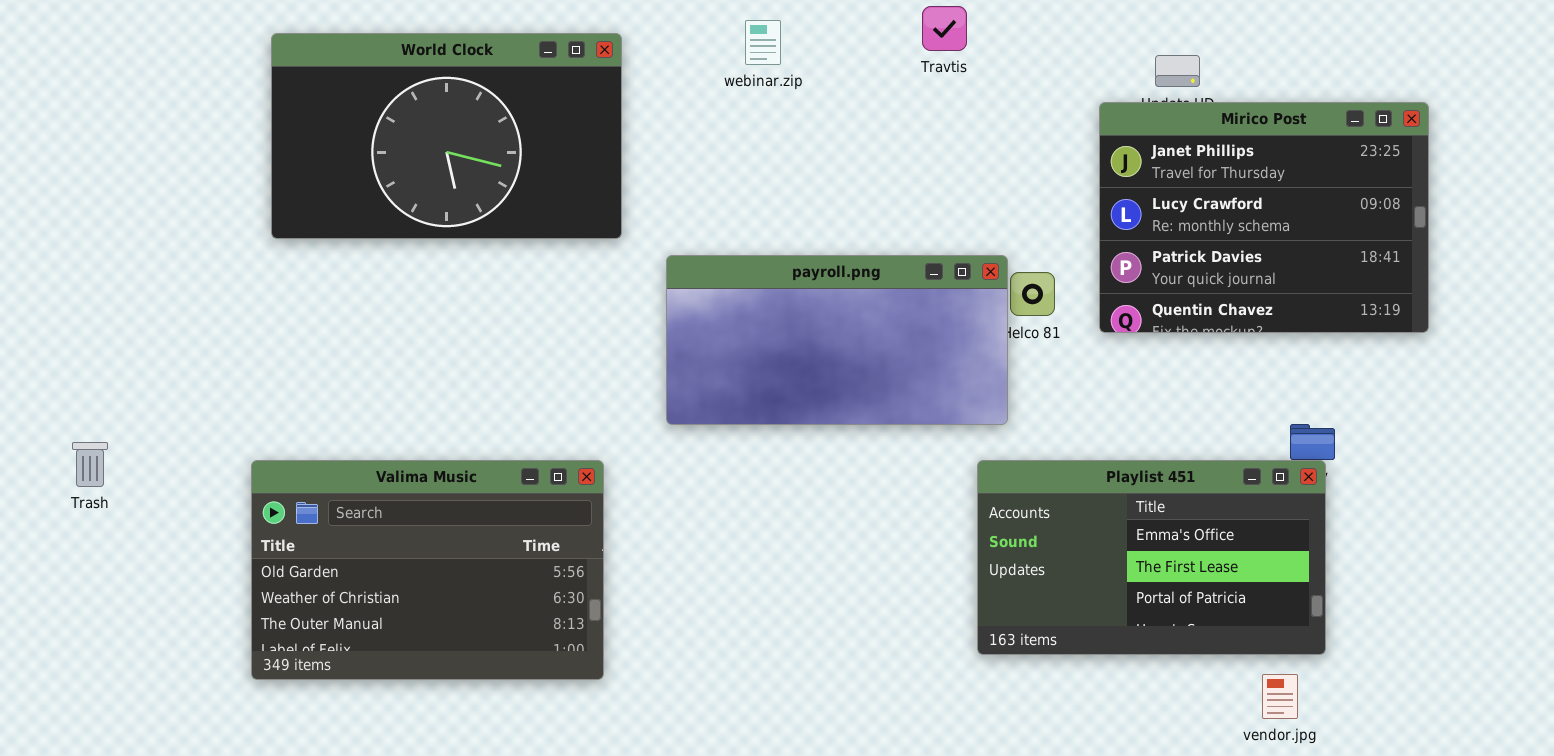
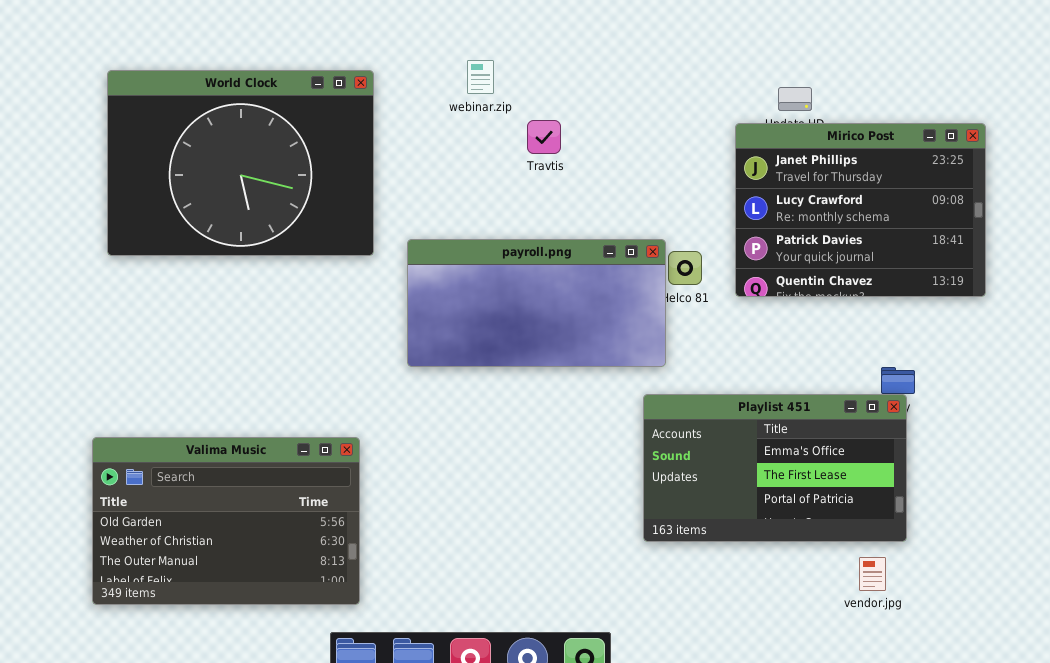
Travtis: [922,6,967,51] -> [527,120,561,154], moved
World Clock: [271,33,622,239] -> [107,70,374,256], resized
Valima Music: [251,460,604,680] -> [92,437,360,605], moved

